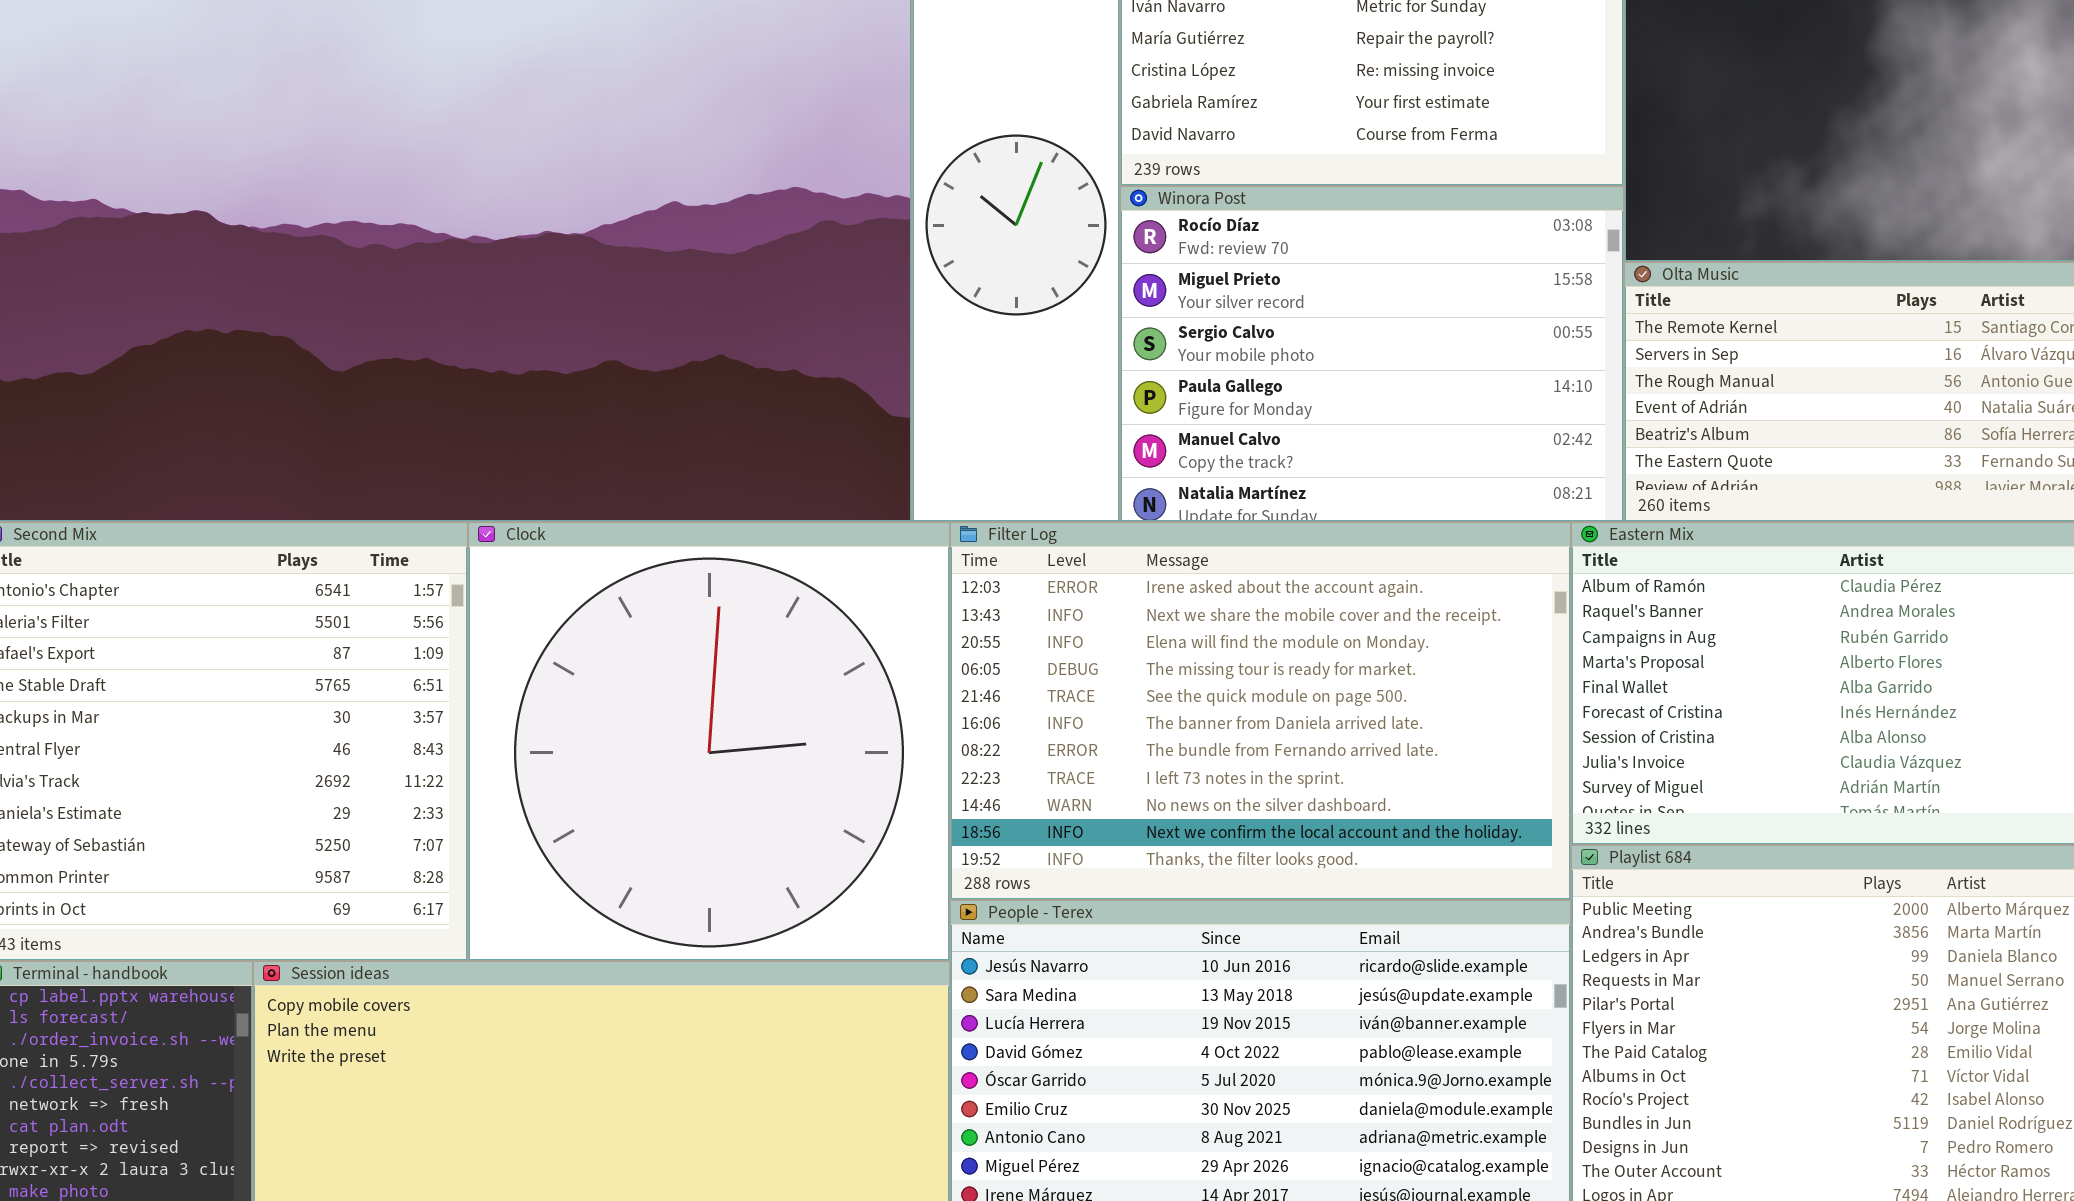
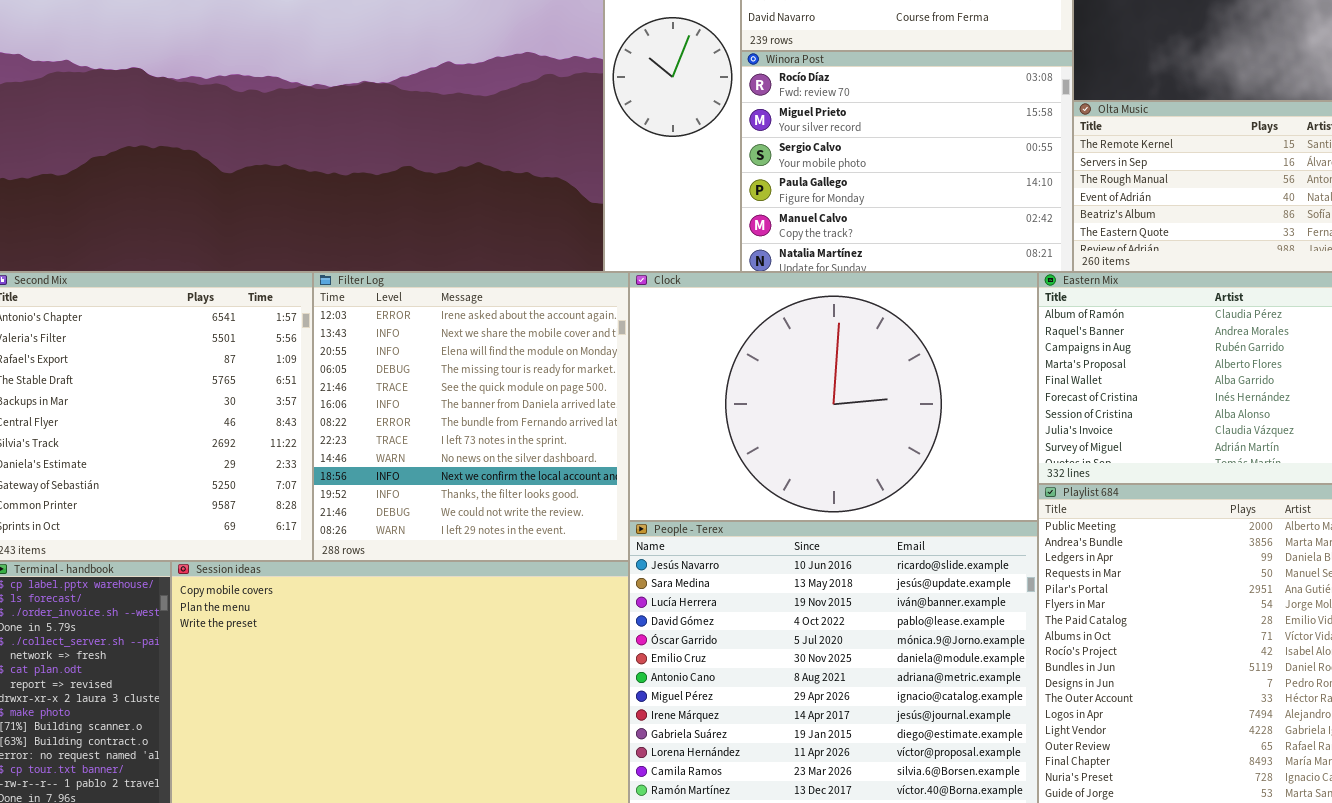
Clock: [468,522,950,961] -> [629,272,1038,521], moved, resized
Filter Log: [950,522,1571,900] -> [313,272,629,561], moved, resized

